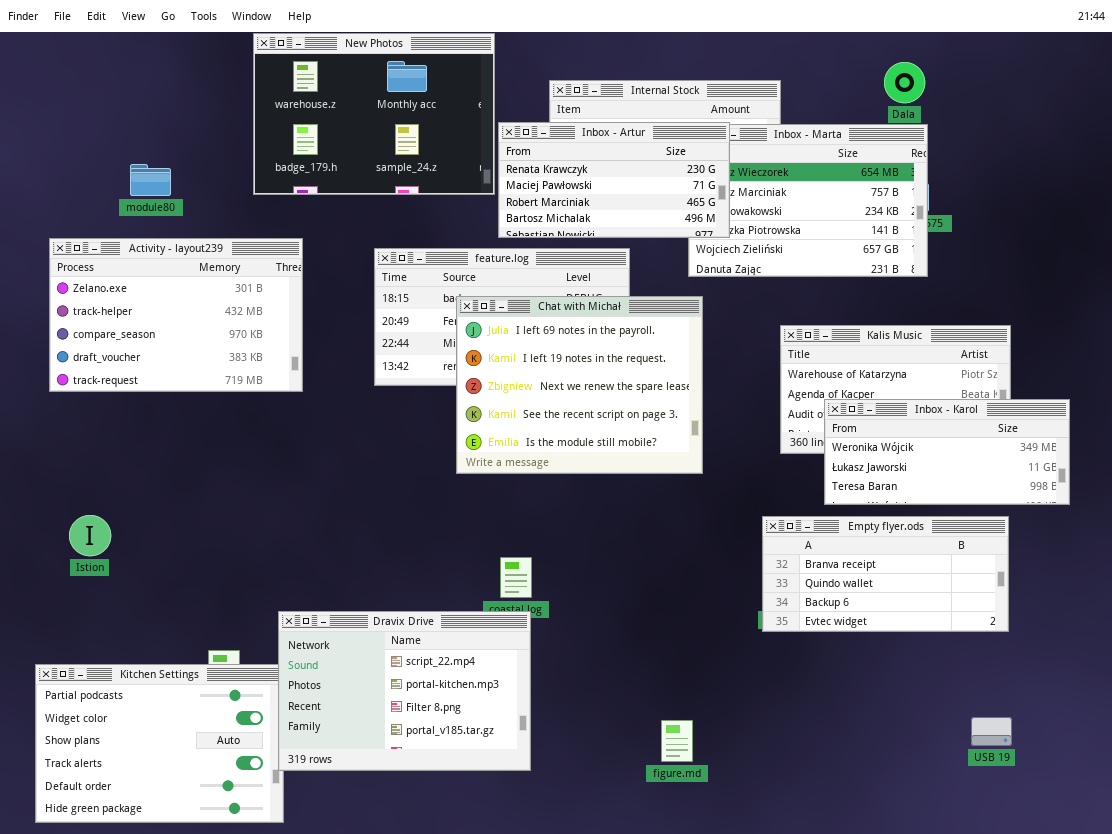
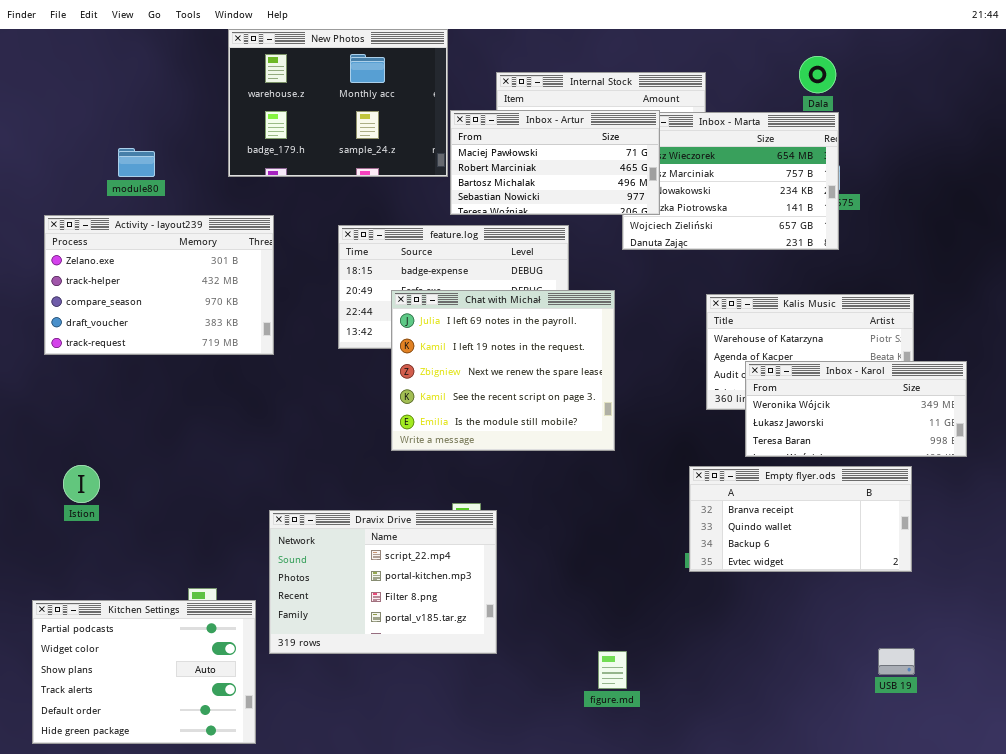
Inbox - Artur: [498,122,730,238] -> [450,110,660,215], scrolled down 1 row
Chat with Michał: [456,296,703,474] -> [391,290,615,451], moved
Dravix Drive: [278,611,531,771] -> [269,510,497,654], moved

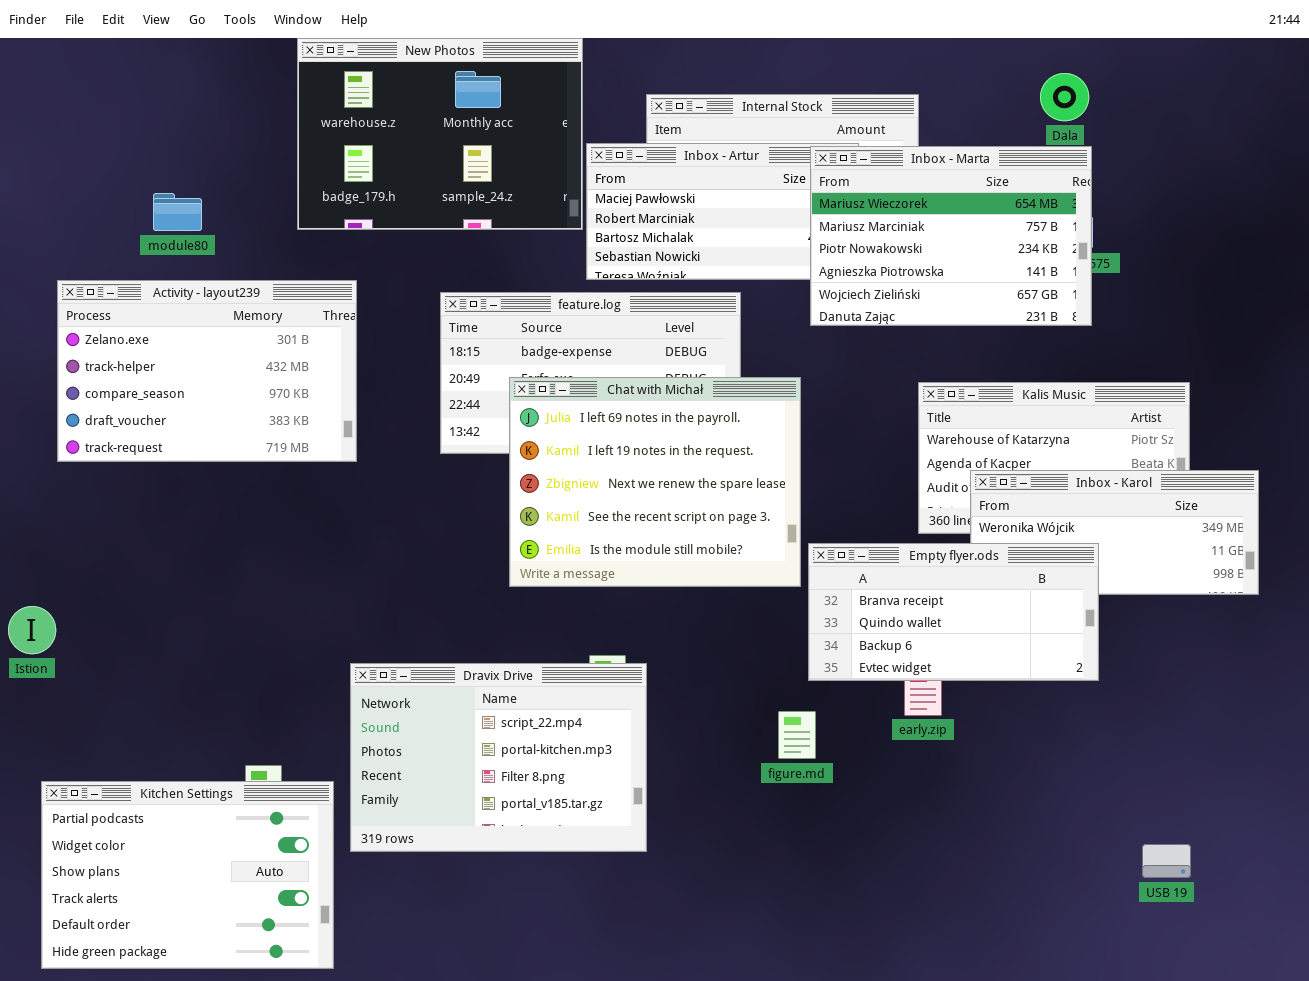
Inbox - Marta: [622,112,839,250] -> [810,146,1092,326], raised
Istion: [63,465,100,503] -> [8,606,56,654], moved
Empty flyer.ods: [689,466,912,572] -> [808,543,1099,681], moved
figure.md: [598,651,627,689] -> [778,711,816,759], moved

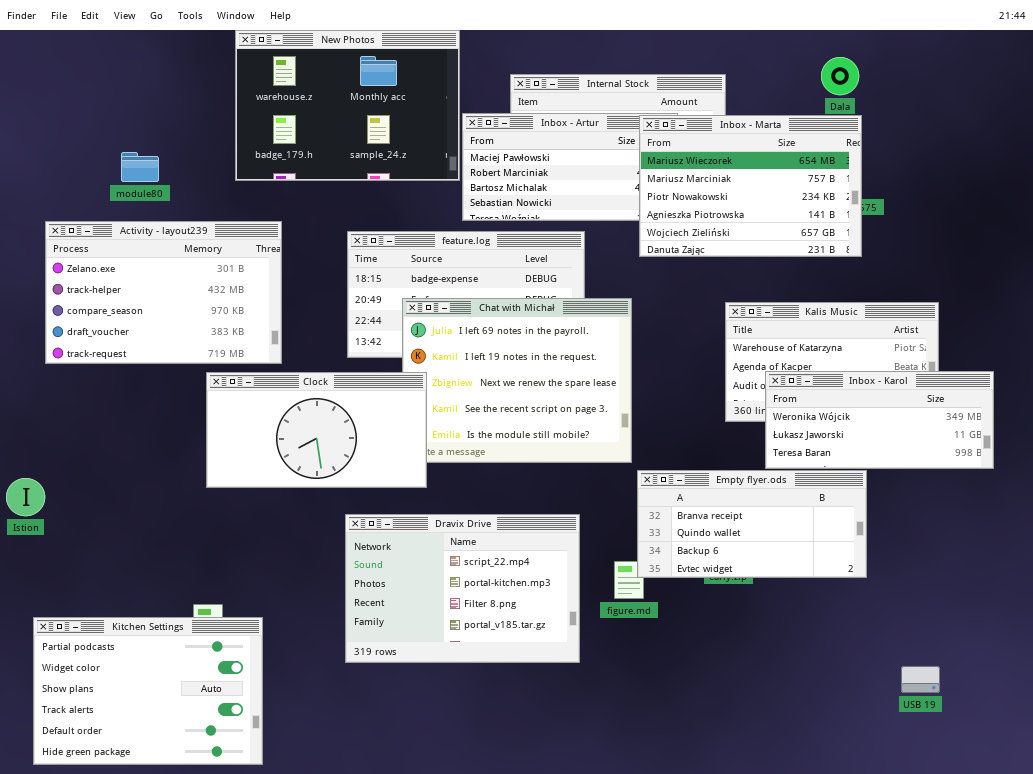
Clock: none -> [206,372,427,488], opened
Empty flyer.ods: [808,543,1099,681] -> [637,470,867,578], moved
Dravix Drive: [350,663,647,852] -> [345,514,580,663], moved

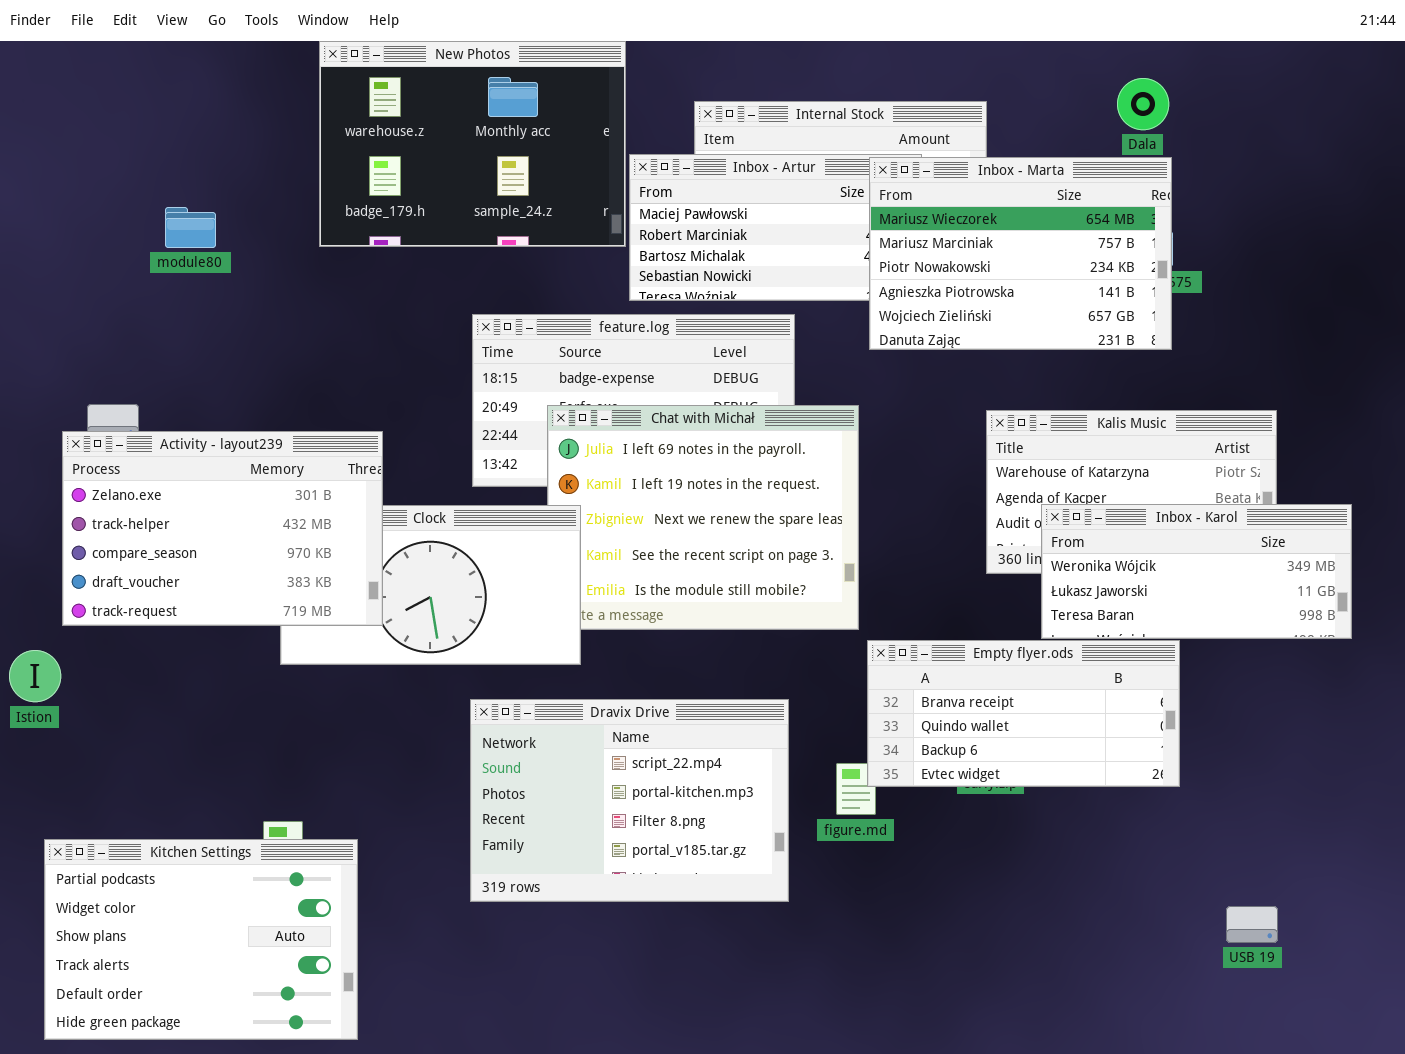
Activity - layout239: [45,221,282,364] -> [62,431,383,626], moved

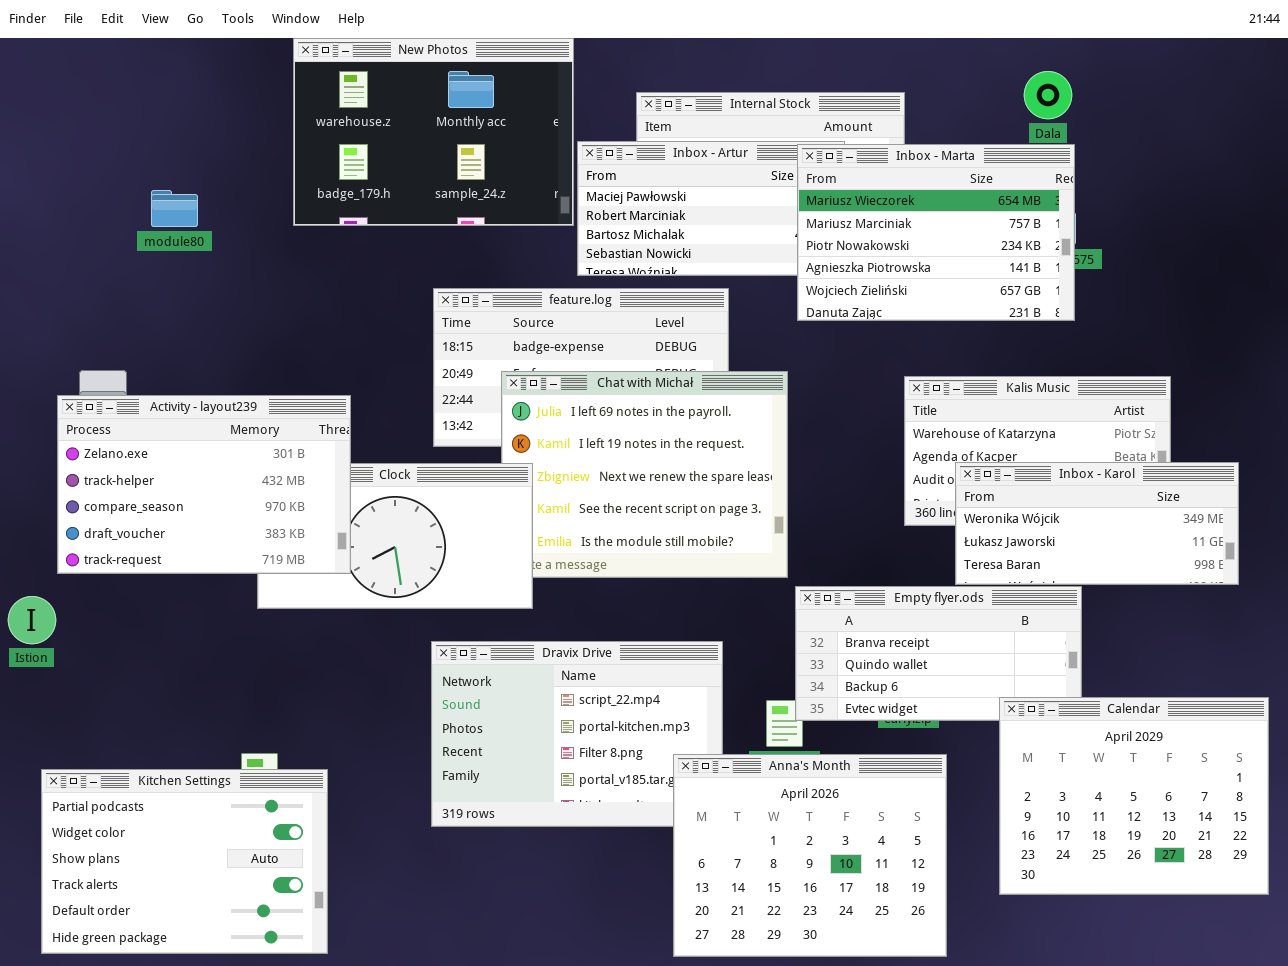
Calendar: none -> [999,697,1269,895], opened
Anna's Month: none -> [673,754,947,957], opened

